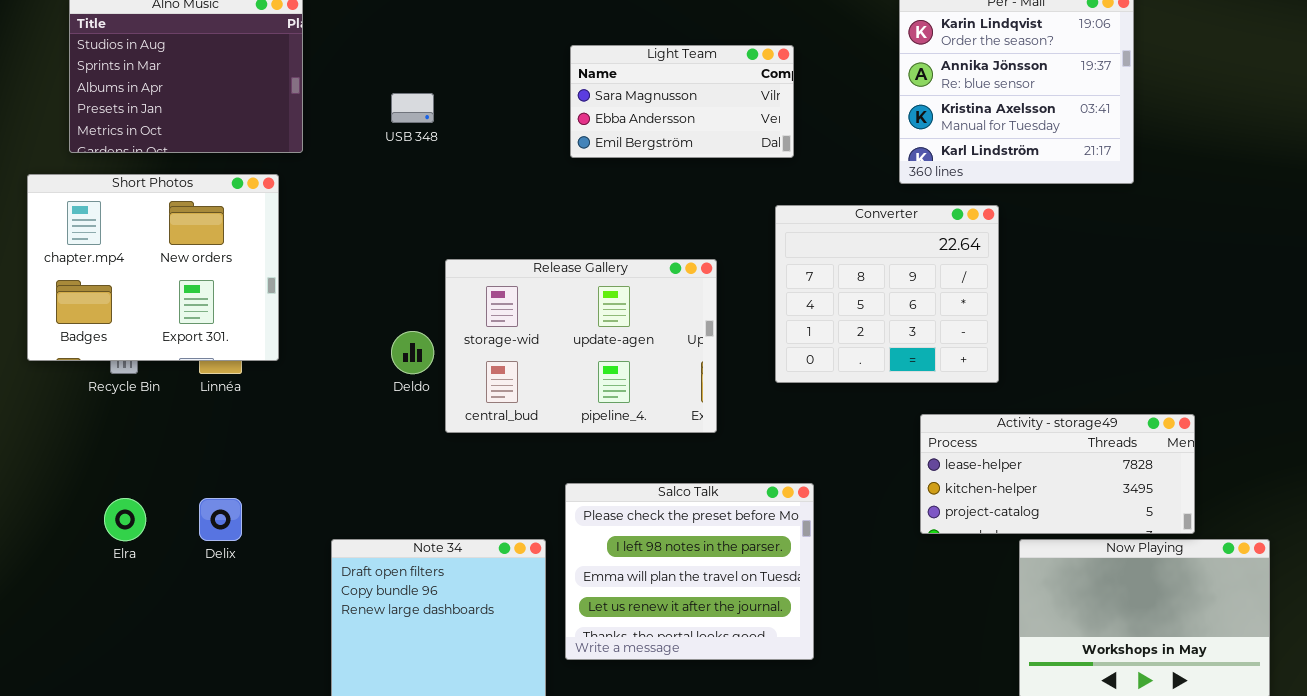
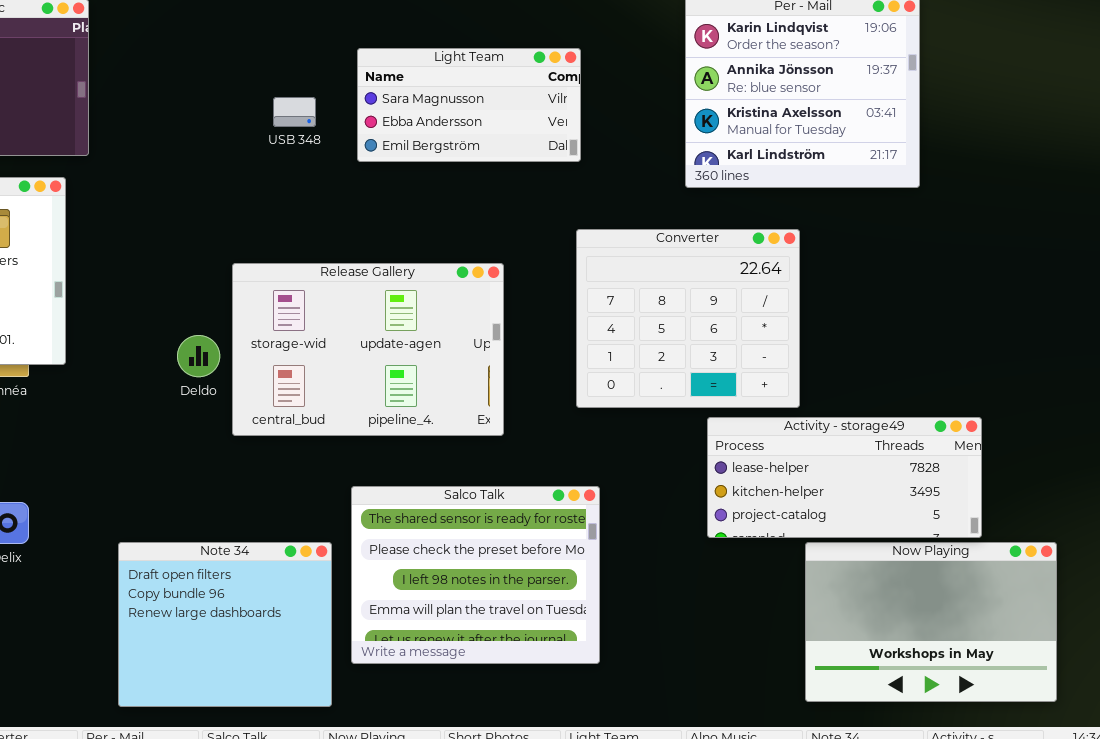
USB 348: [391,93,434,123] -> [273,97,316,127], moved
Converter: [775,205,999,383] -> [576,229,800,408], moved
Salco Talk: [565,483,814,660] -> [351,486,600,664], scrolled up 1 row

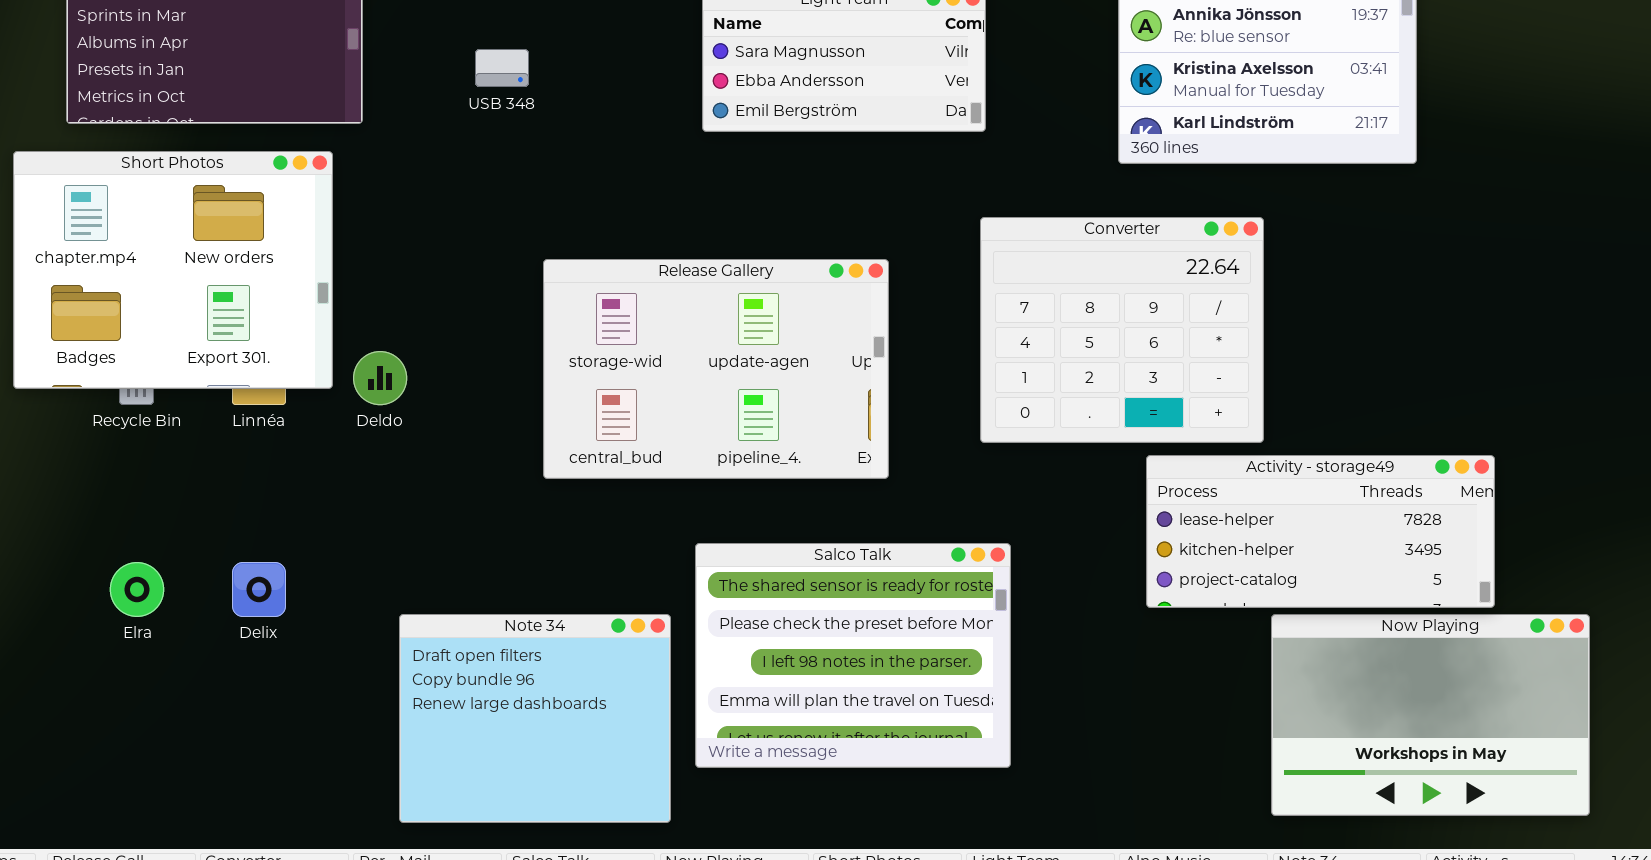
USB 348: [273,97,316,127] -> [475,49,529,87], moved
Deldo: [177,335,220,377] -> [353,351,407,405], moved

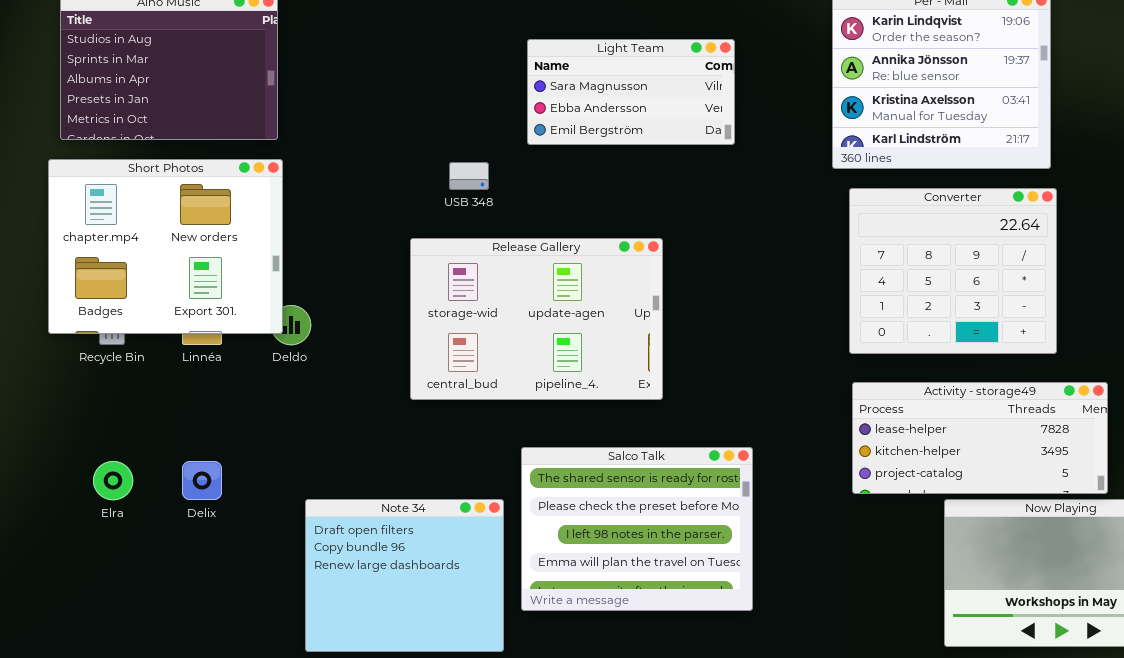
USB 348: [475,49,529,87] -> [449,162,489,190], moved
Short Photos: [13,151,333,389] -> [48,159,283,334], moved
Converter: [980,217,1264,443] -> [849,188,1057,354], moved

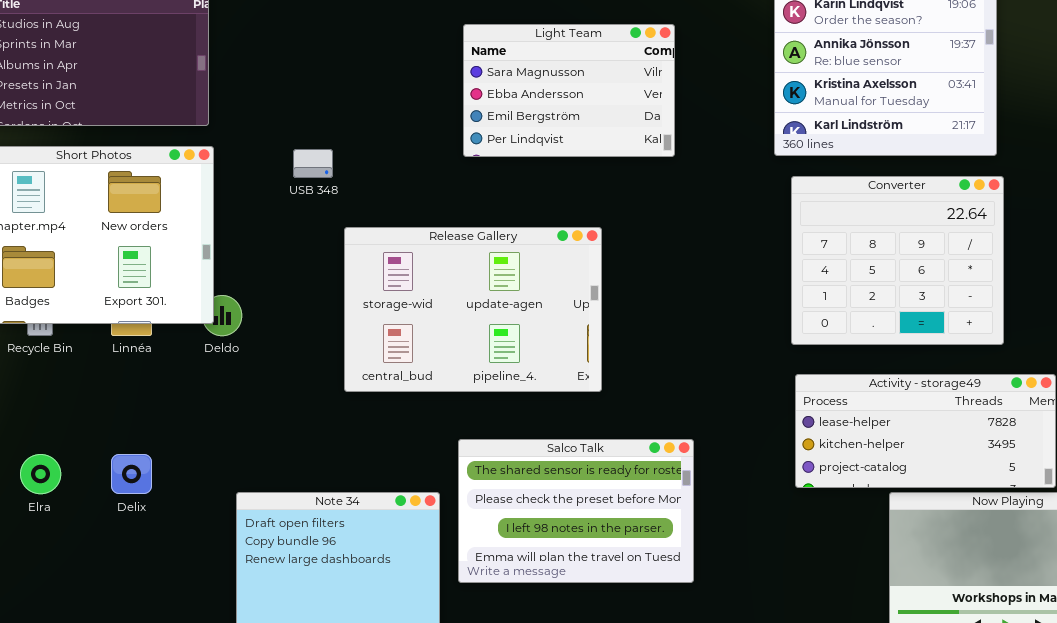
Light Team: [527,39,735,145] -> [463,24,675,157], resized
USB 348: [449,162,489,190] -> [293,149,333,178], moved
Salco Talk: [521,447,753,611] -> [458,439,694,583], resized

